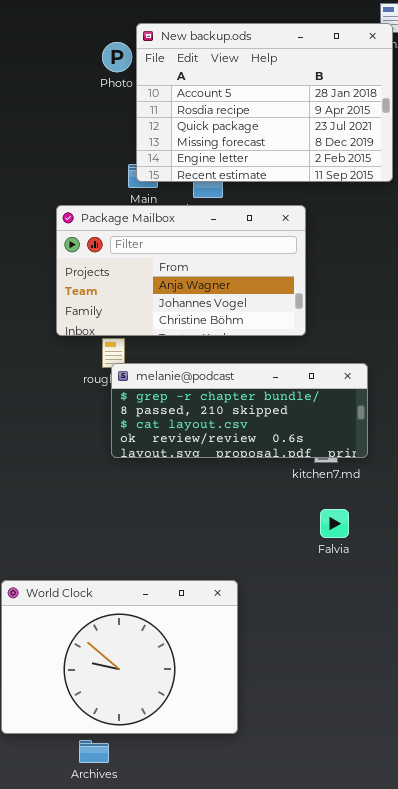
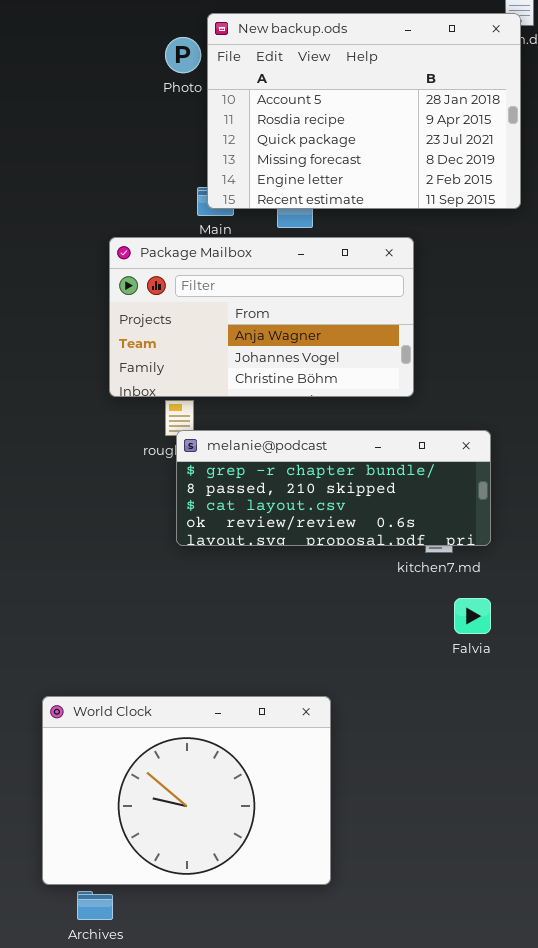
Falvia: [320,509,349,538] -> [454,598,491,634], moved
Archives: [79,740,109,763] -> [77,891,113,920], moved

